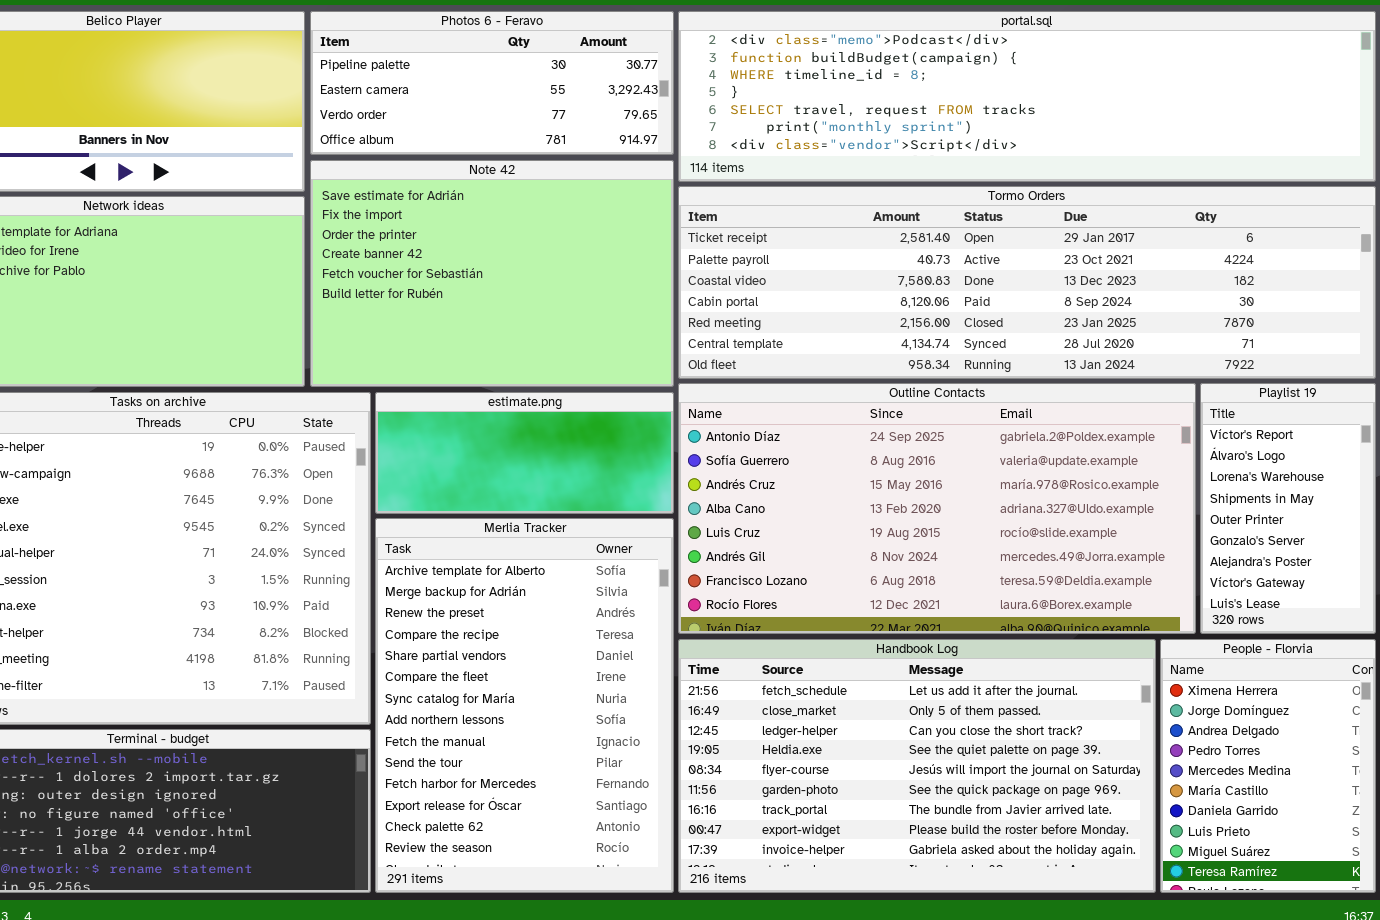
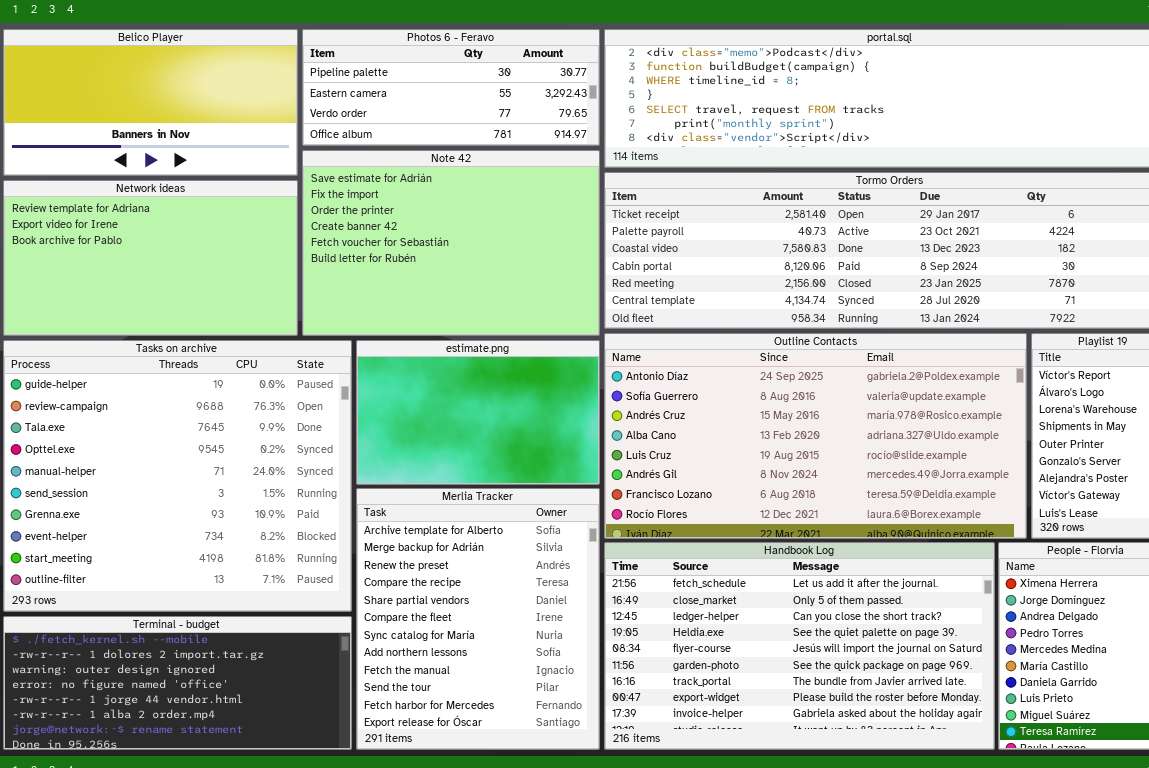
estimate.png: [375,392,674,514] -> [356,340,600,485], resized
Merlia Tracker: [375,518,674,893] -> [356,488,600,750], resized

